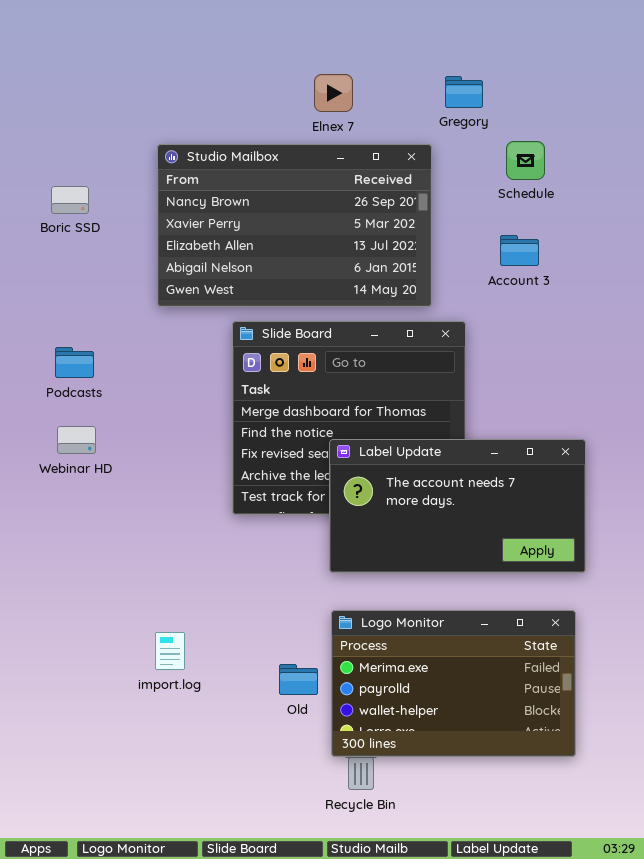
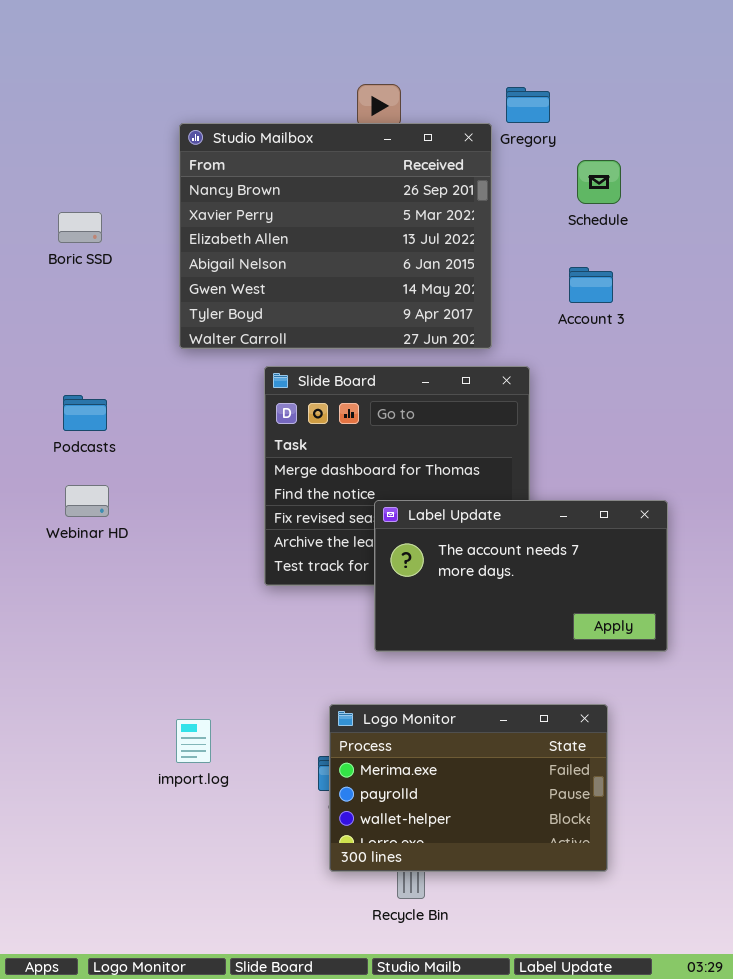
Studio Mailbox: [157,144,432,307] -> [179,123,492,349], resized
Logo Monitor: [331,610,576,757] -> [329,704,608,872], moved

